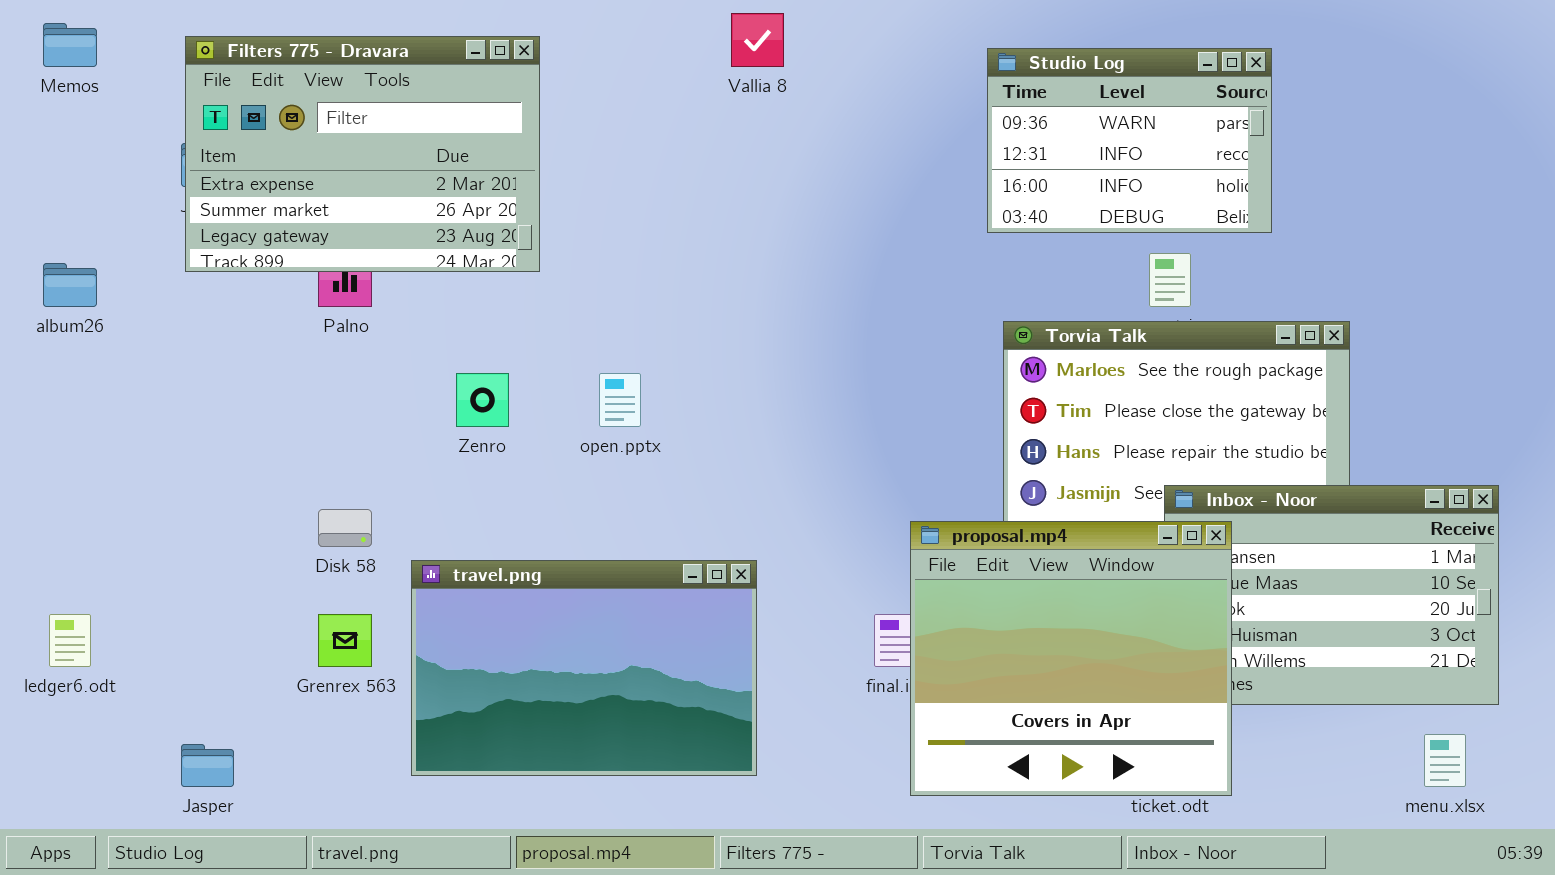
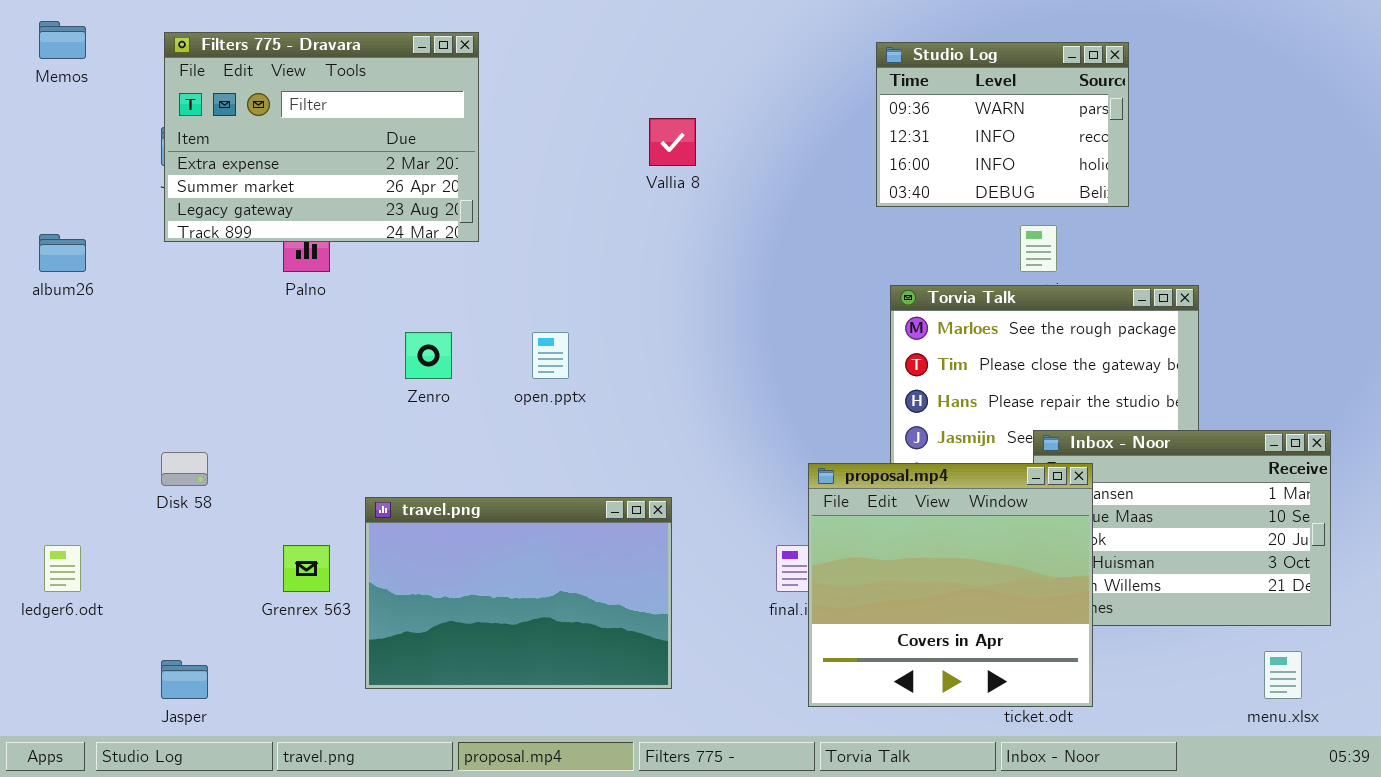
Vallia 8: [731,13,784,67] -> [649,118,696,166], moved
Disk 58: [318,509,372,547] -> [161,452,208,486], moved

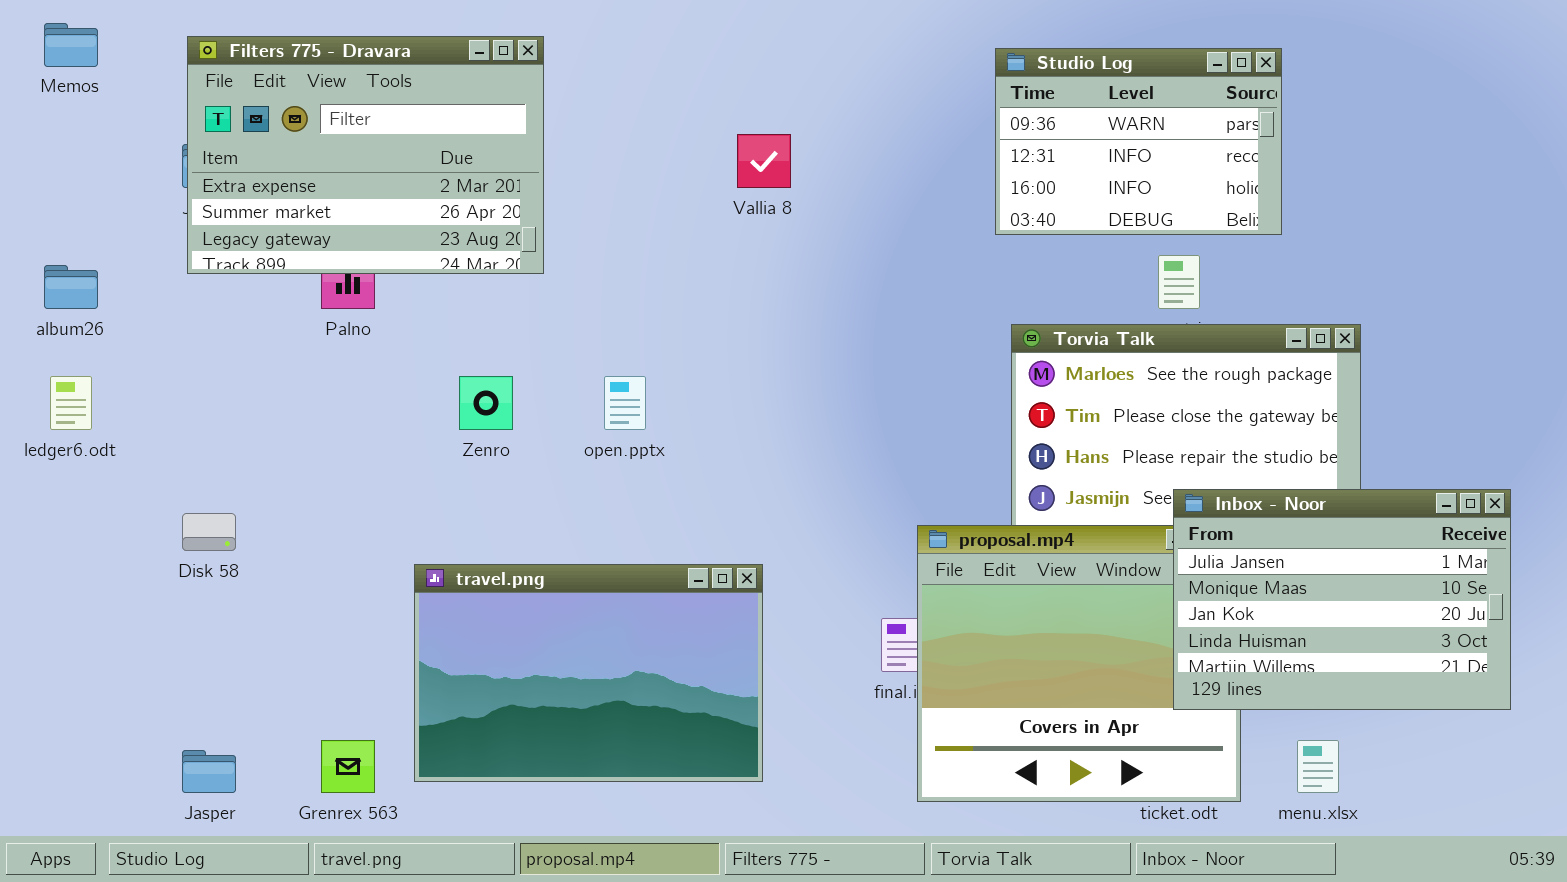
Inbox - Noor: [1033,430,1331,626] -> [1173,489,1511,710], raised
ledger6.odt: [44,545,81,592] -> [50,376,92,430], moved
Grenrex 563: [283,545,330,592] -> [321,740,375,793], moved
menu.xlsx: [1264,651,1302,699] -> [1297,740,1339,793], moved

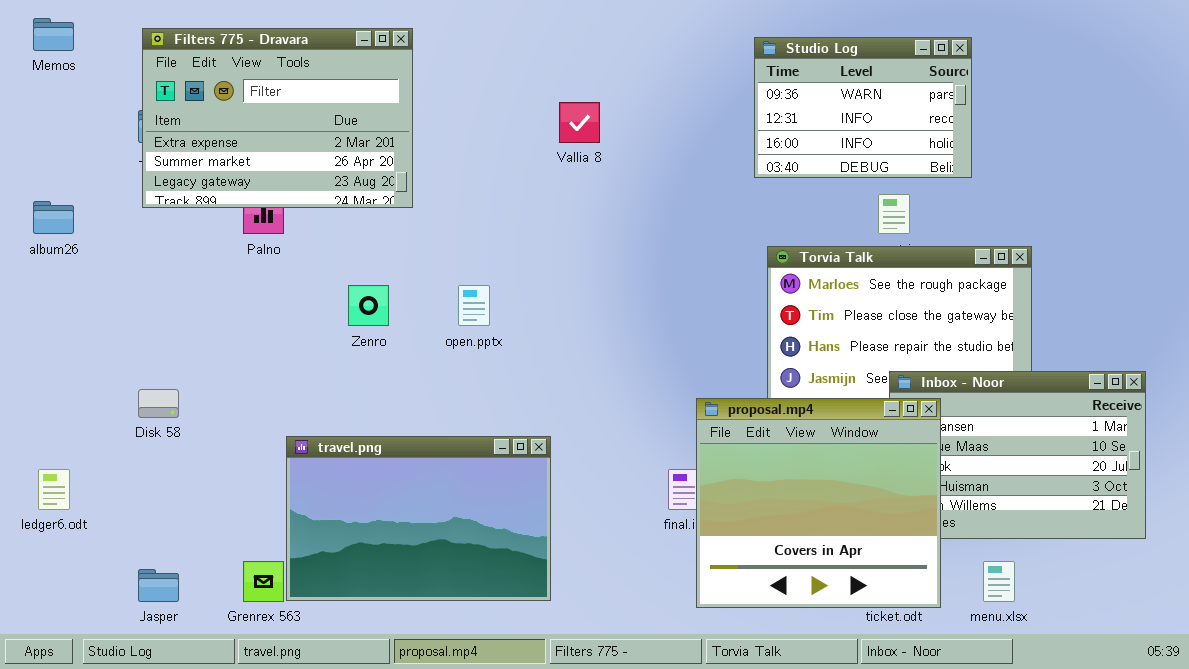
ledger6.odt: [50,376,92,430] -> [38,469,70,510], moved
proposal.mp4: [917,525,1241,802] -> [696,398,941,608], raised
travel.png: [414,564,763,782] -> [286,436,551,601], moved

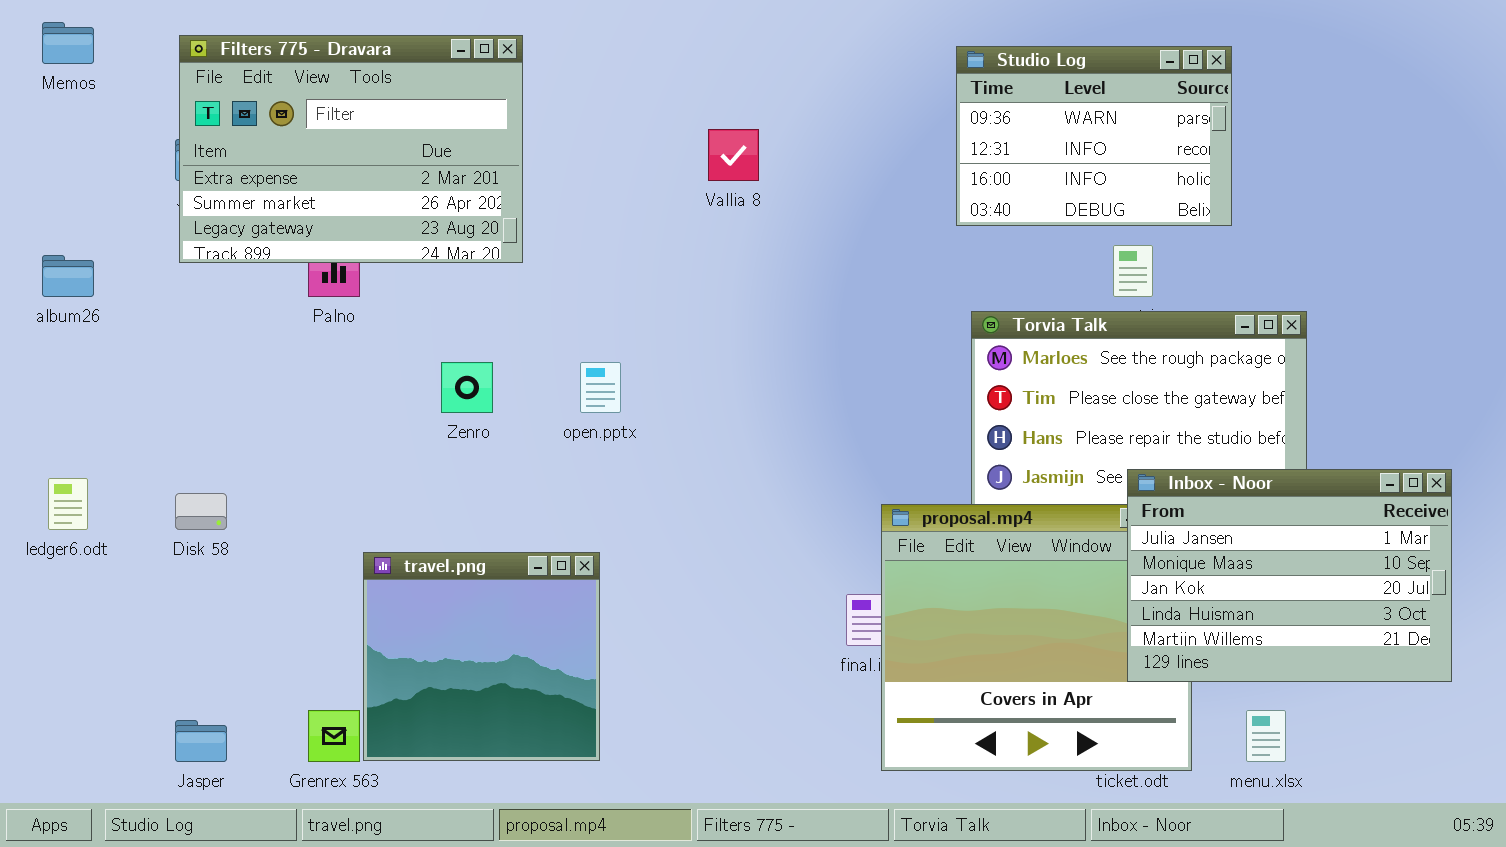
Inbox - Noor: [889,371,1146,539] -> [1127,469,1452,682], raised
travel.png: [286,436,551,601] -> [363,552,600,761], resized
ledger6.odt: [38,469,70,510] -> [48,478,88,530], moved

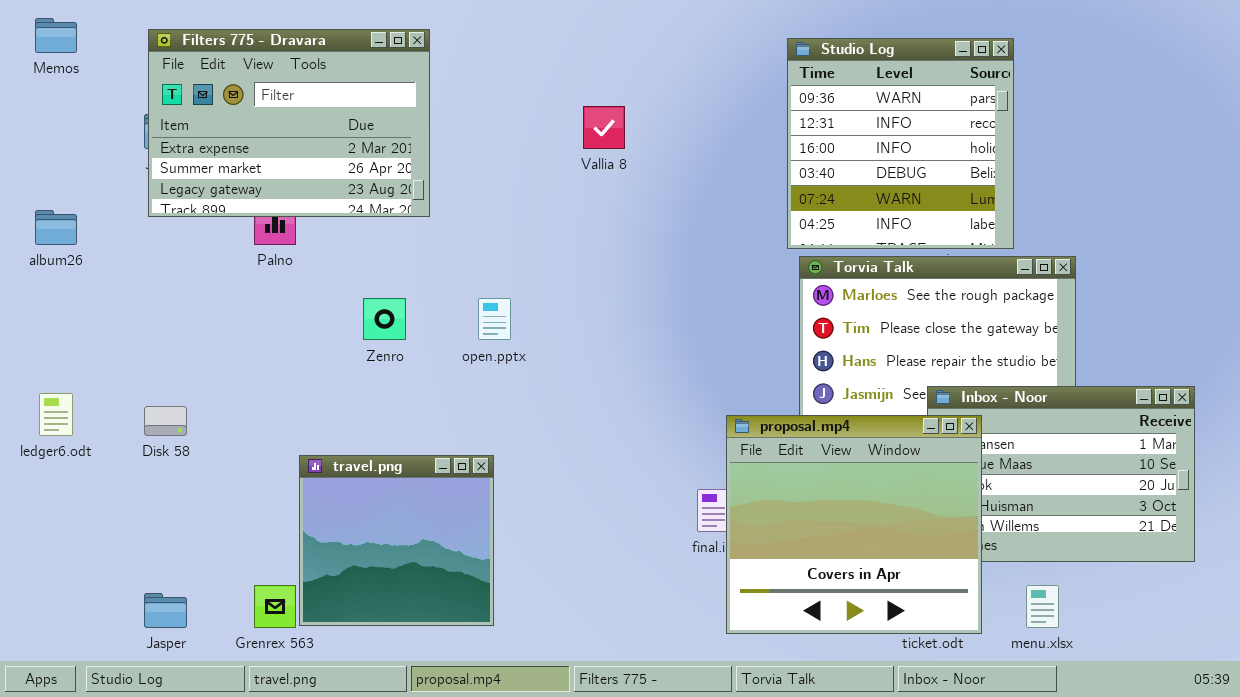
Studio Log: [956,46,1232,226] -> [787,38,1014,249], resized
proposal.mp4: [881,504,1192,771] -> [726,415,982,634], raised

